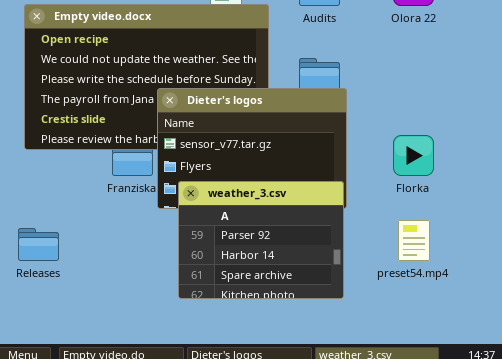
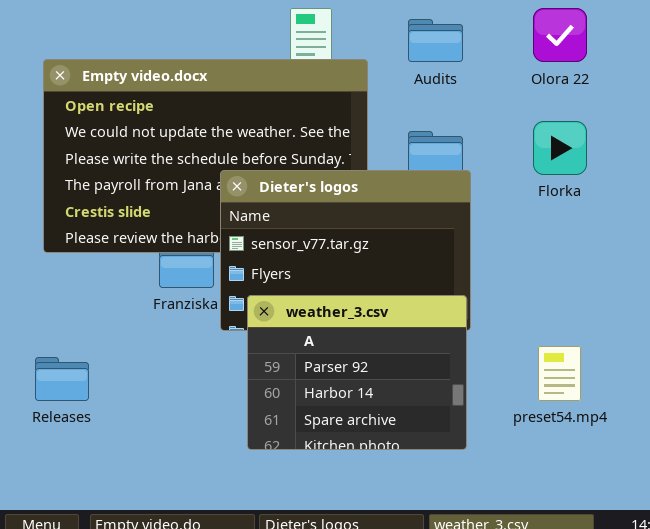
Florka: [393,135,434,176] -> [533,121,587,175], moved

